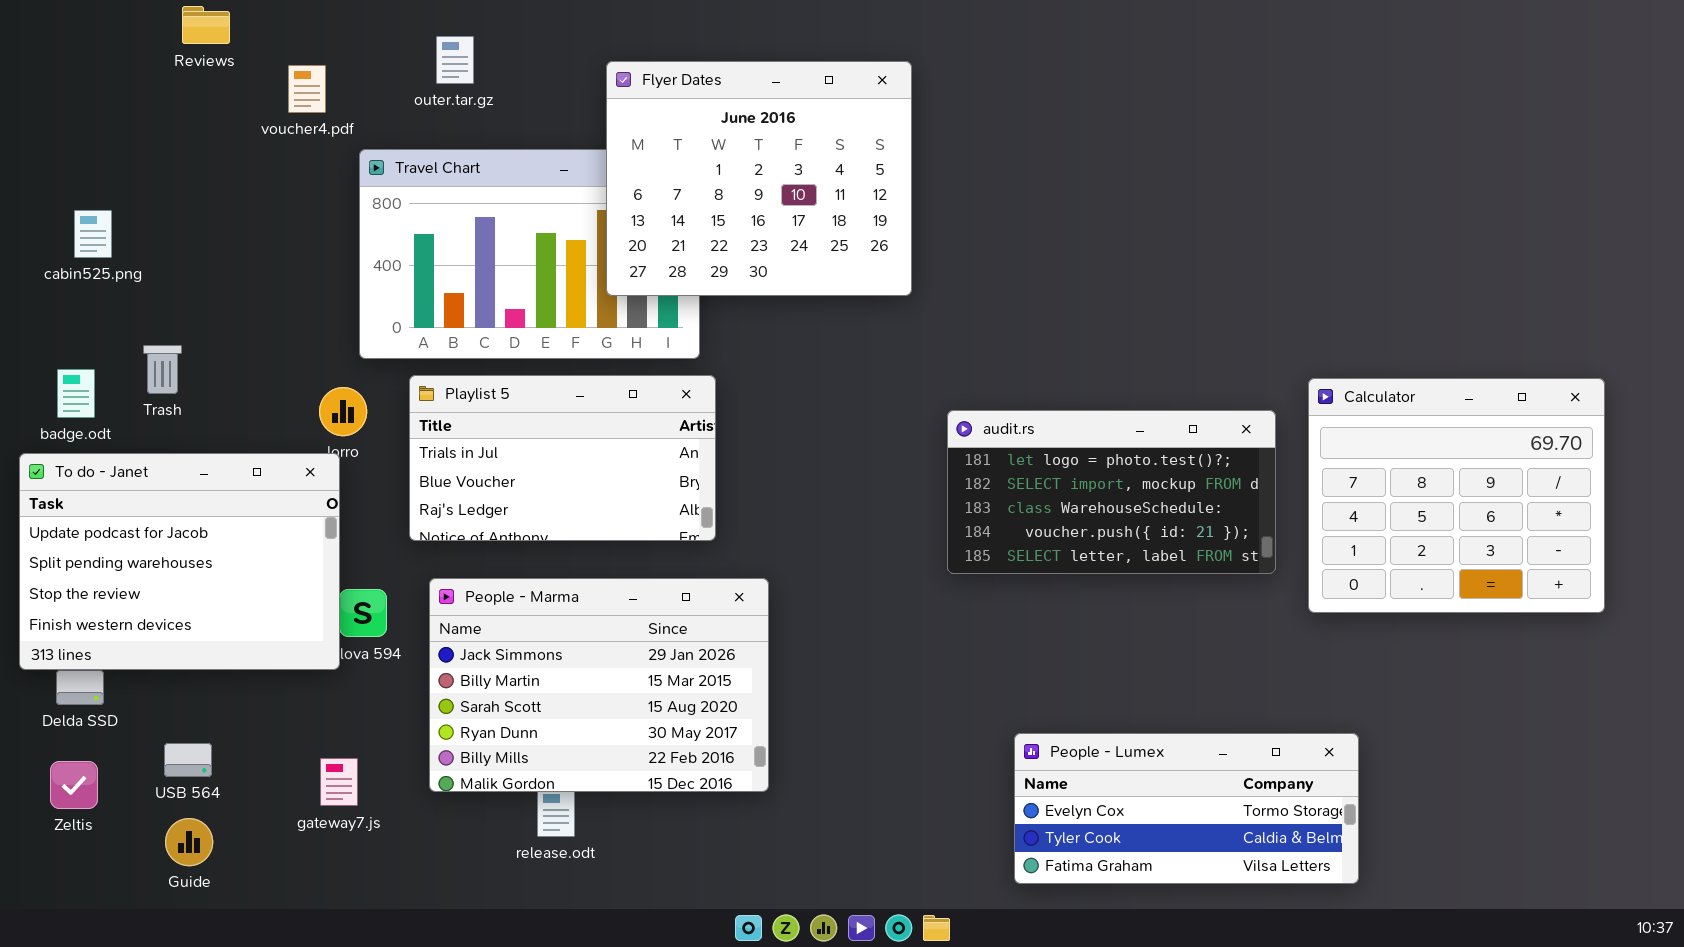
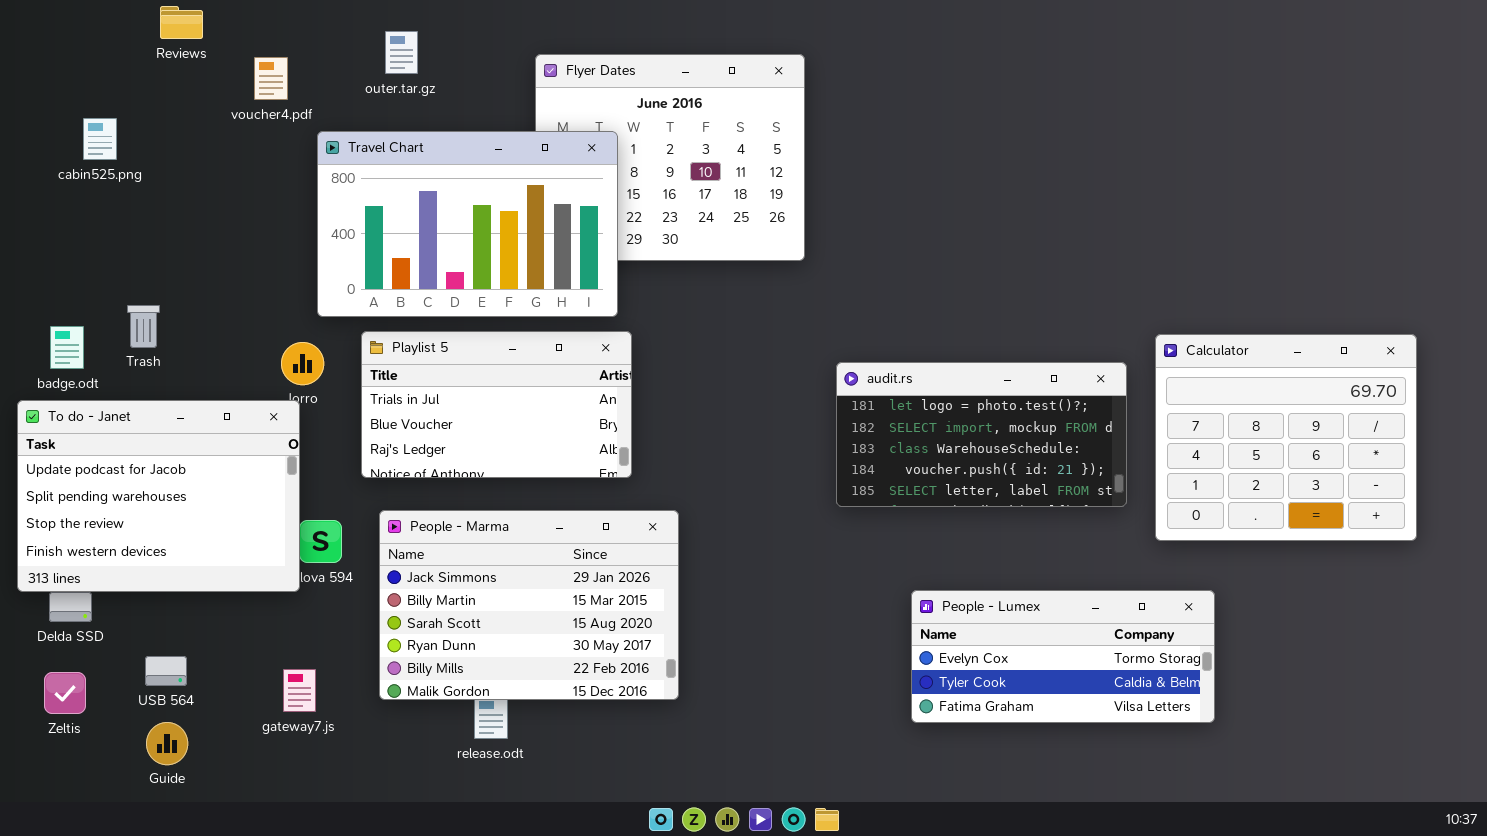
Travel Chart: [359,149,700,359] -> [317,131,618,317], raised
cabin525.png: [74,210,112,258] -> [83,118,117,160], moved
People - Lumex: [1014,733,1359,884] -> [911,590,1215,723], moved

